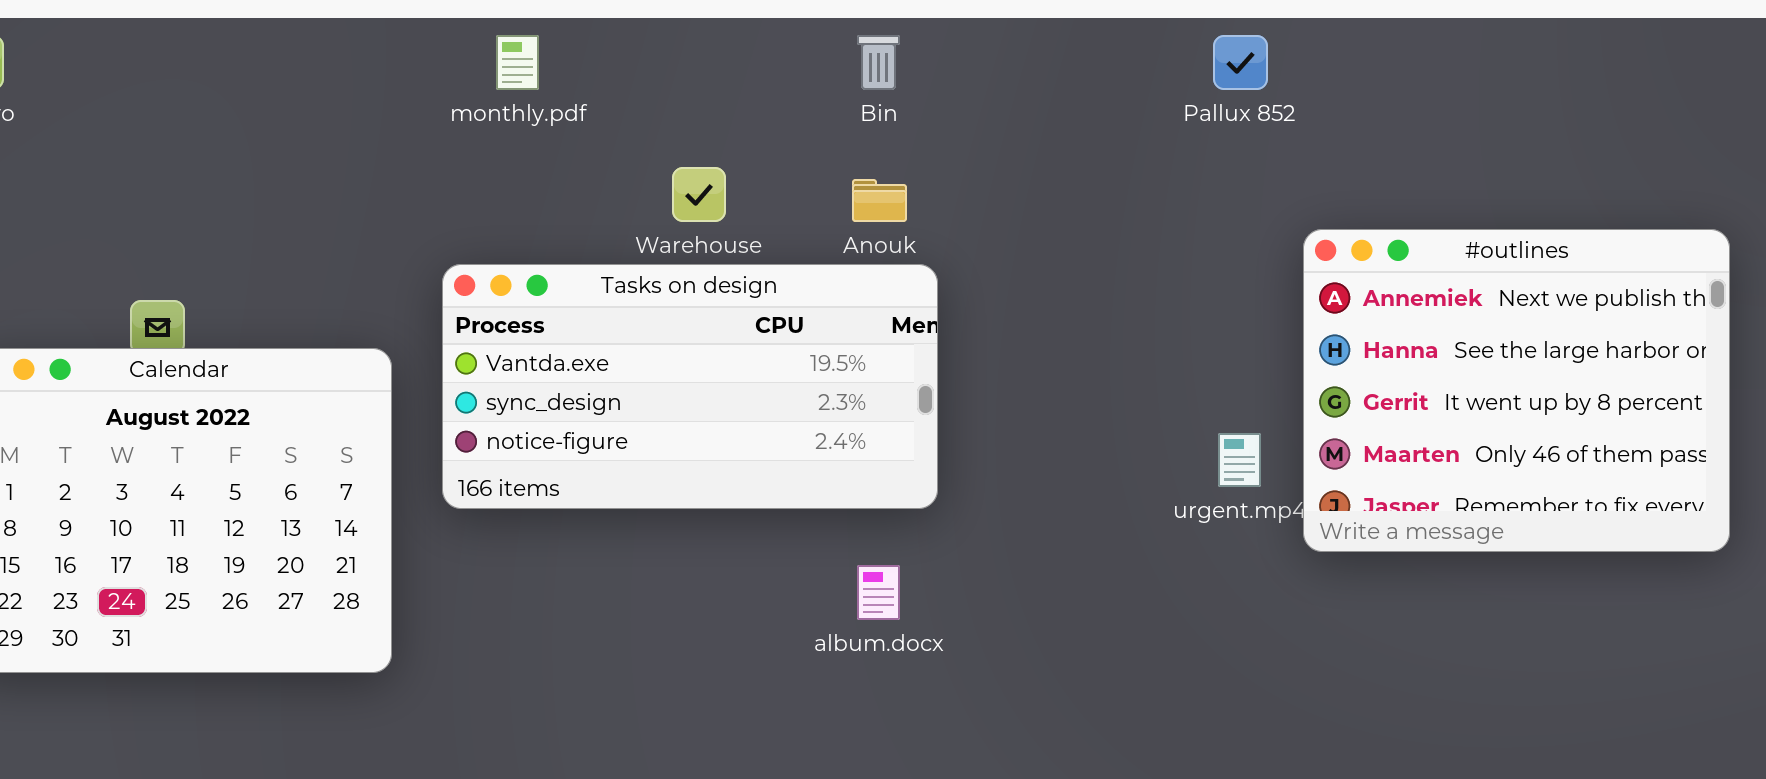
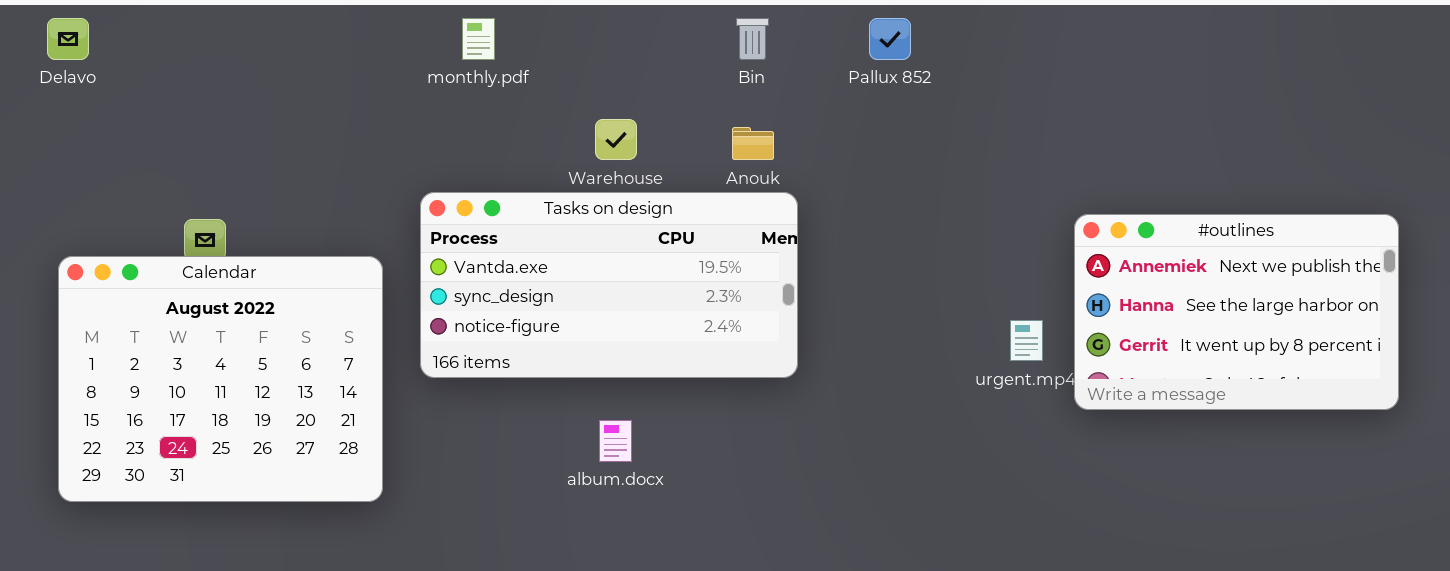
Pallux 852: [1213,35,1268,90] -> [869,18,911,60], moved
#outlines: [1303,229,1730,552] -> [1074,214,1399,410], resized
album.docx: [857,565,900,620] -> [599,420,632,462], moved

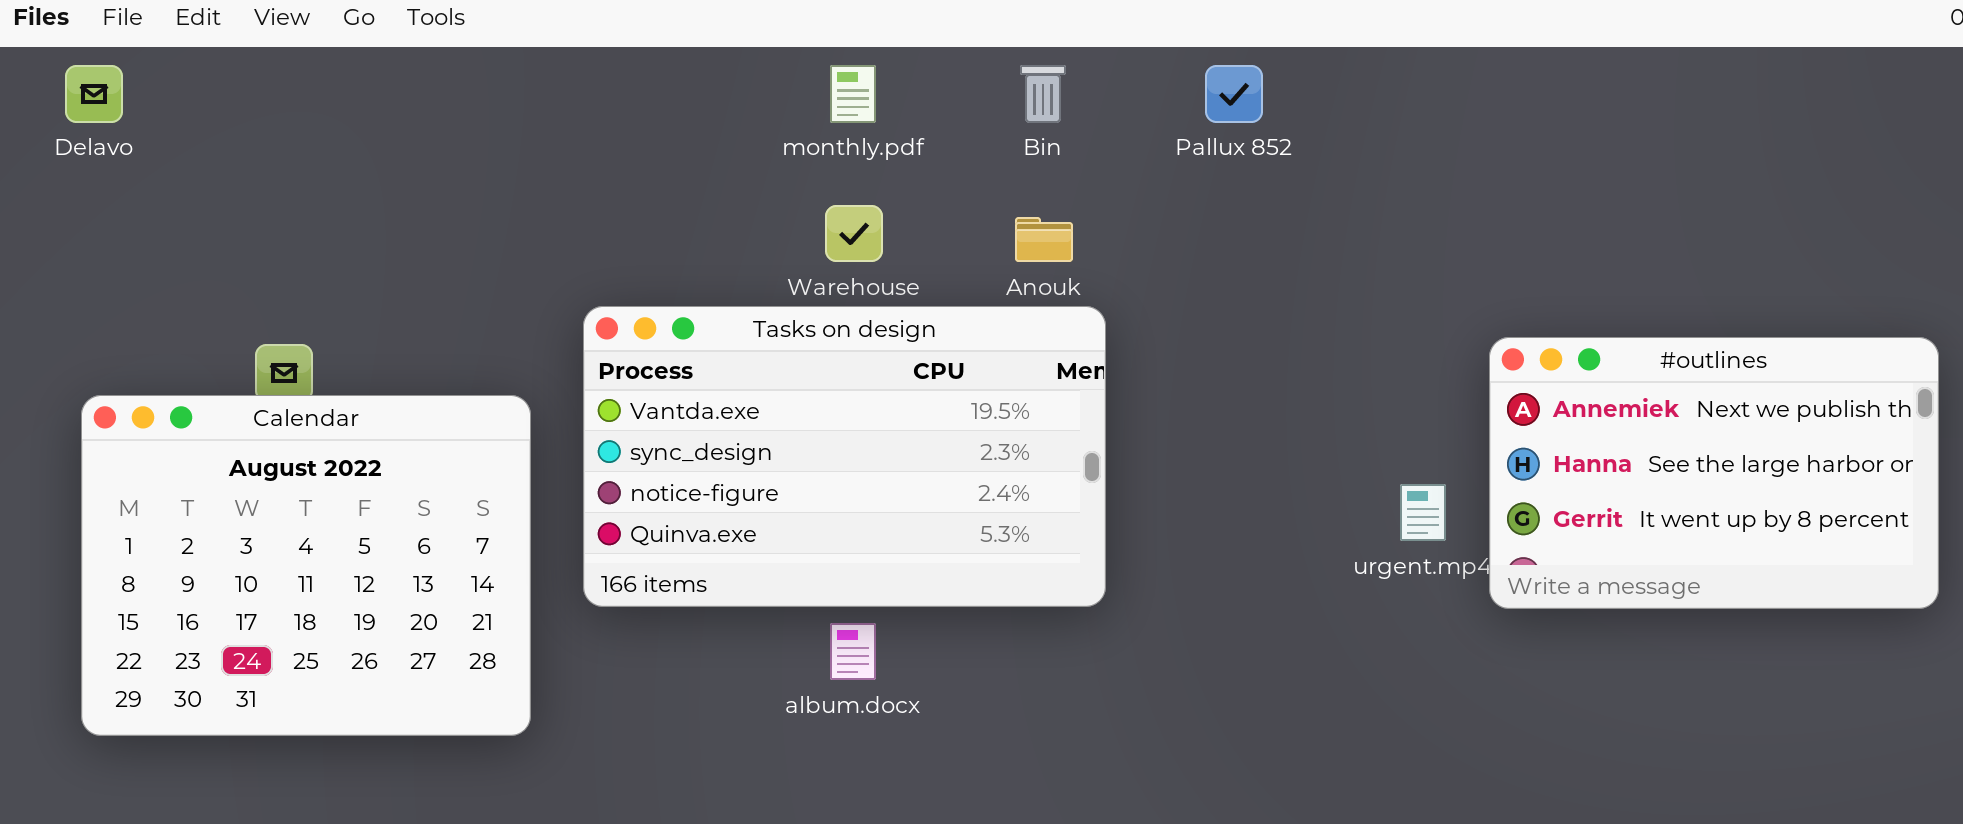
monthly.pdf: [462,18,495,60] -> [830,65,876,123], moved
Tasks on design: [420,192,798,378] -> [583,306,1106,607], resized

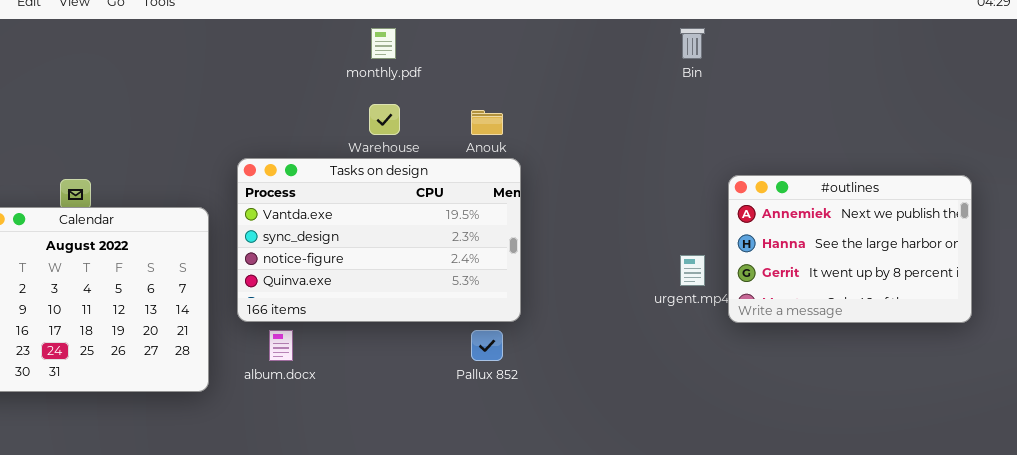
Bin: [1020,65,1066,123] -> [680,28,705,59], moved
Pallux 852: [1205,65,1263,123] -> [471,330,503,361], moved
album.docx: [830,623,876,680] -> [269,330,293,361], moved

